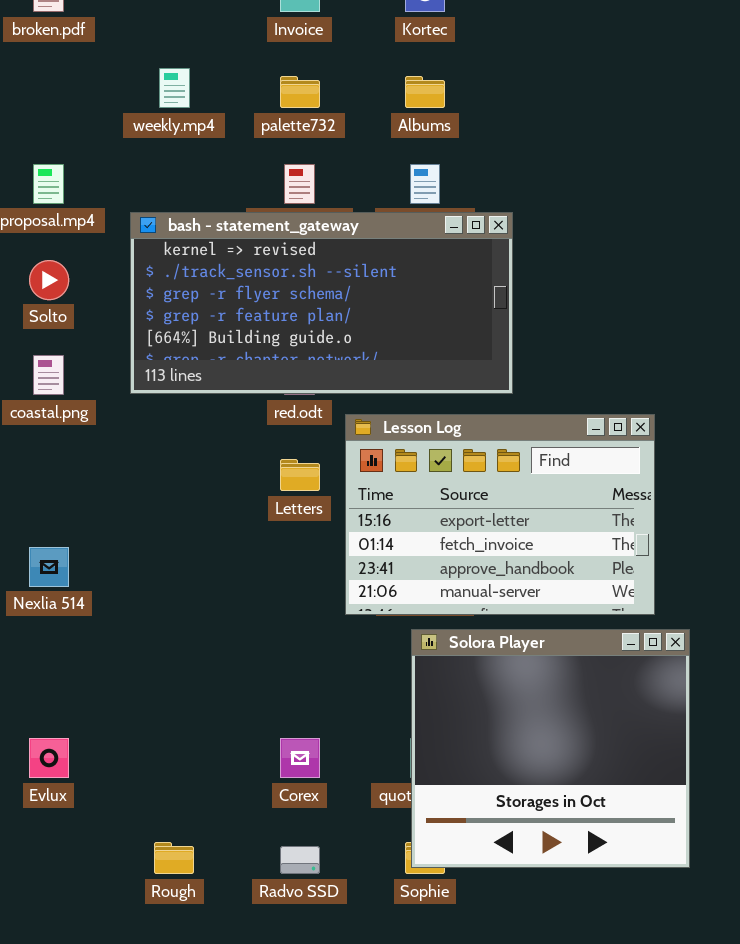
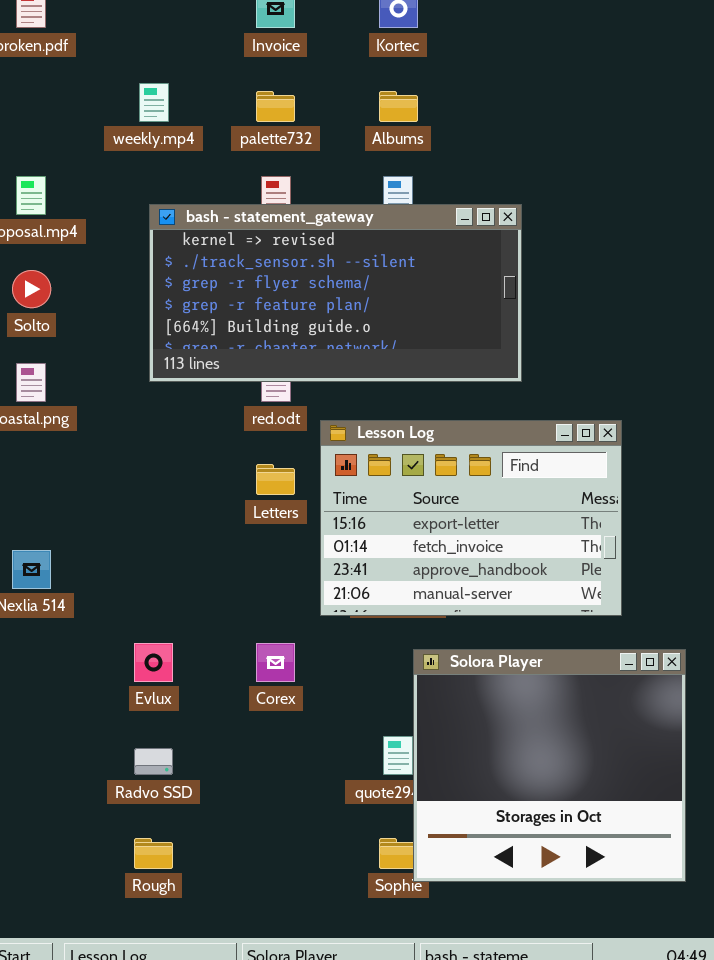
bash - statement_gateway: [130,212,513,394] -> [149,204,522,382], moved
Solora Player: [411,629,690,868] -> [413,649,686,882], moved
Evlux: [29,738,69,778] -> [134,643,173,682], moved
Corex: [280,738,320,778] -> [256,643,295,682], moved
Radvo SSD: [280,846,320,874] -> [134,748,173,775], moved

